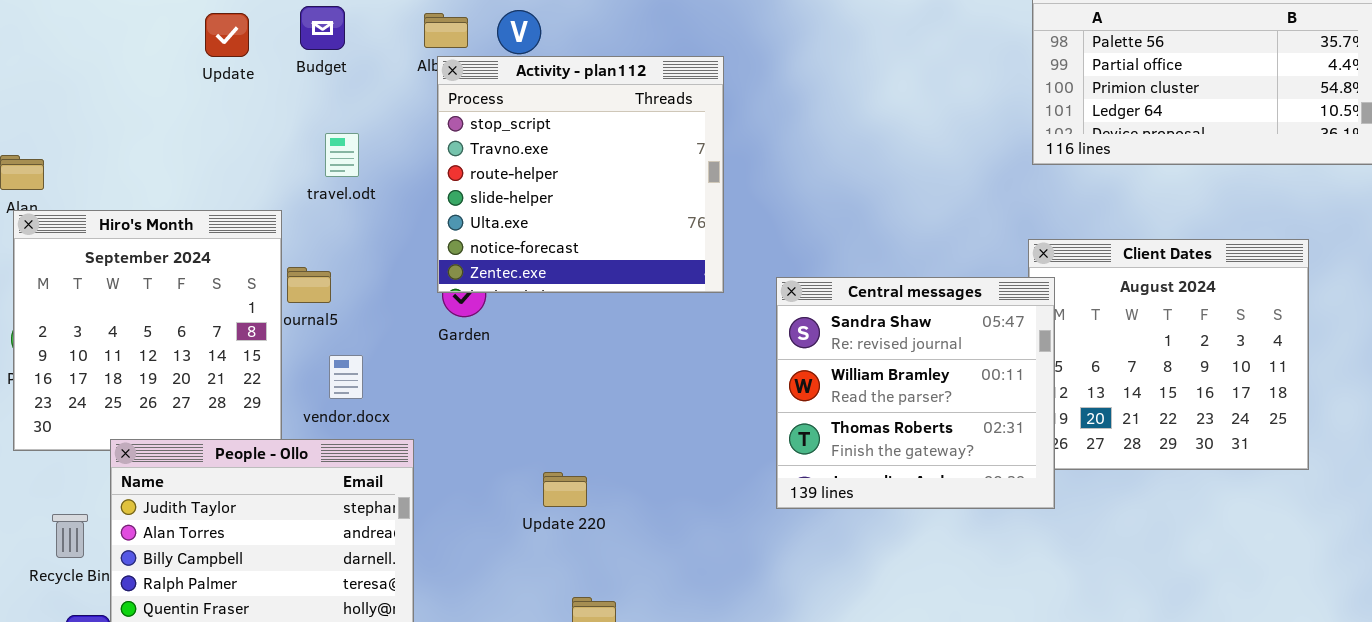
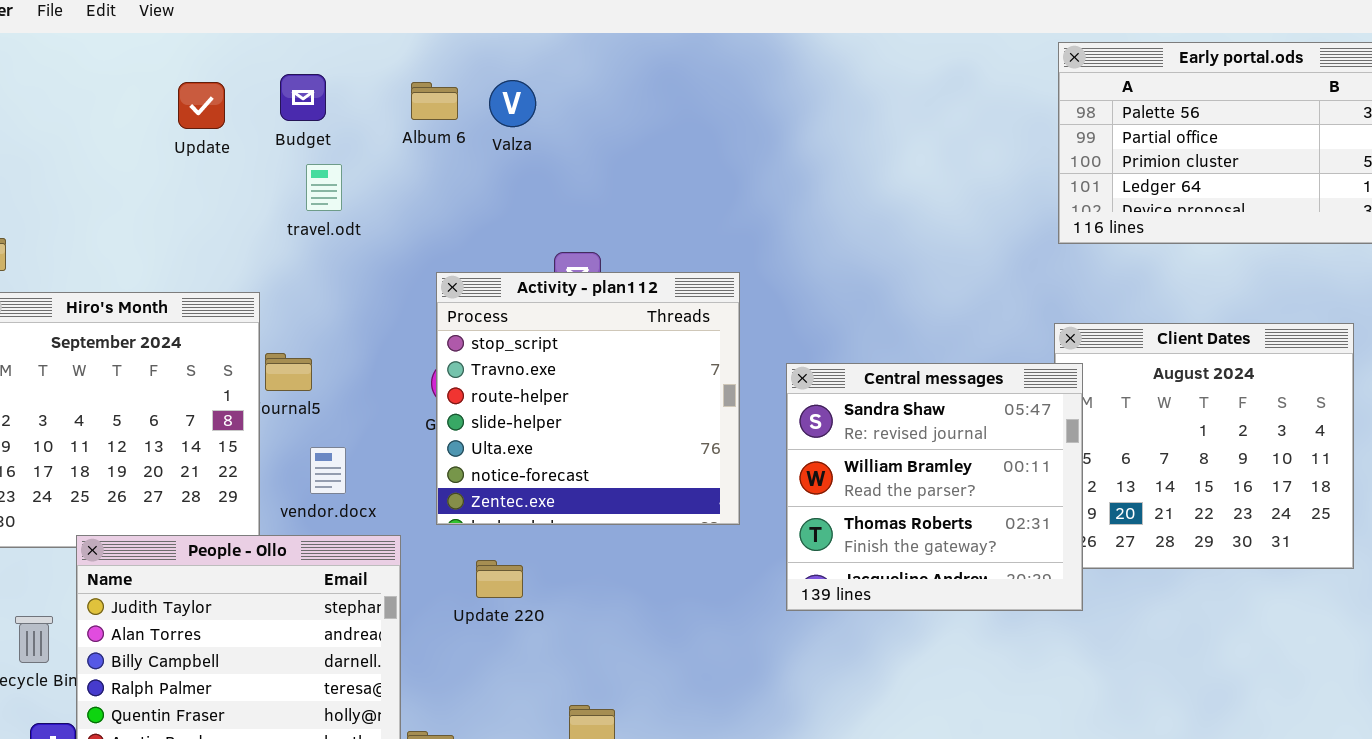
Activity - plan112: [437,56,724,293] -> [436,272,740,525], moved
travel.odt: [325,133,359,177] -> [306,164,342,211], moved
Update 220: [543,472,587,507] -> [476,560,523,598], moved

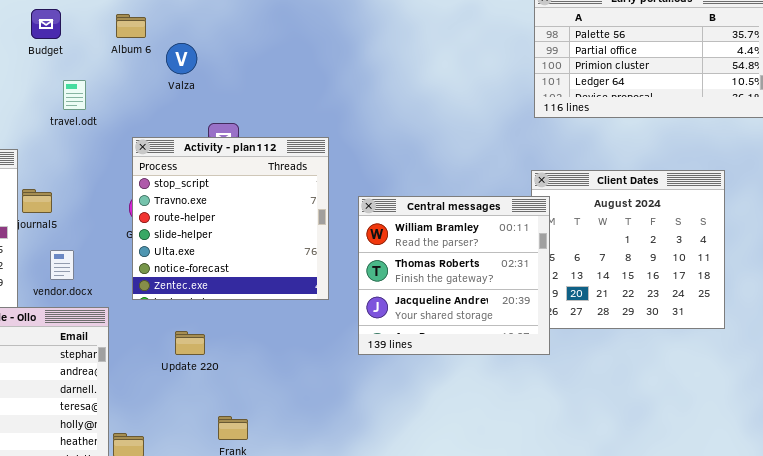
Valza: [489,80,536,127] -> [166,43,197,74], moved
travel.odt: [306,164,342,211] -> [63,80,86,110], moved
Central messages: [786,363,1083,611] -> [358,196,550,355], scrolled down 1 row
Update 220: [476,560,523,598] -> [175,331,205,355], moved

